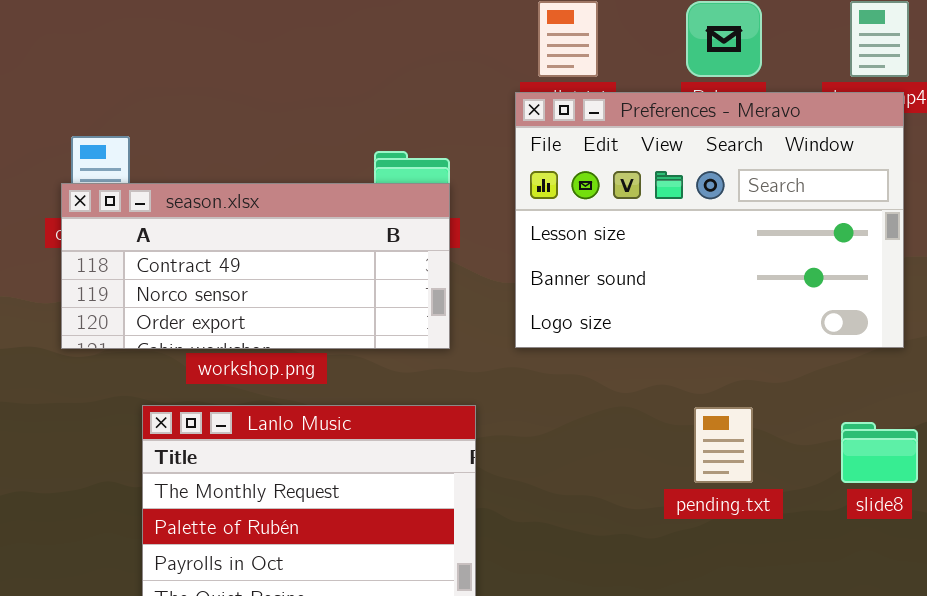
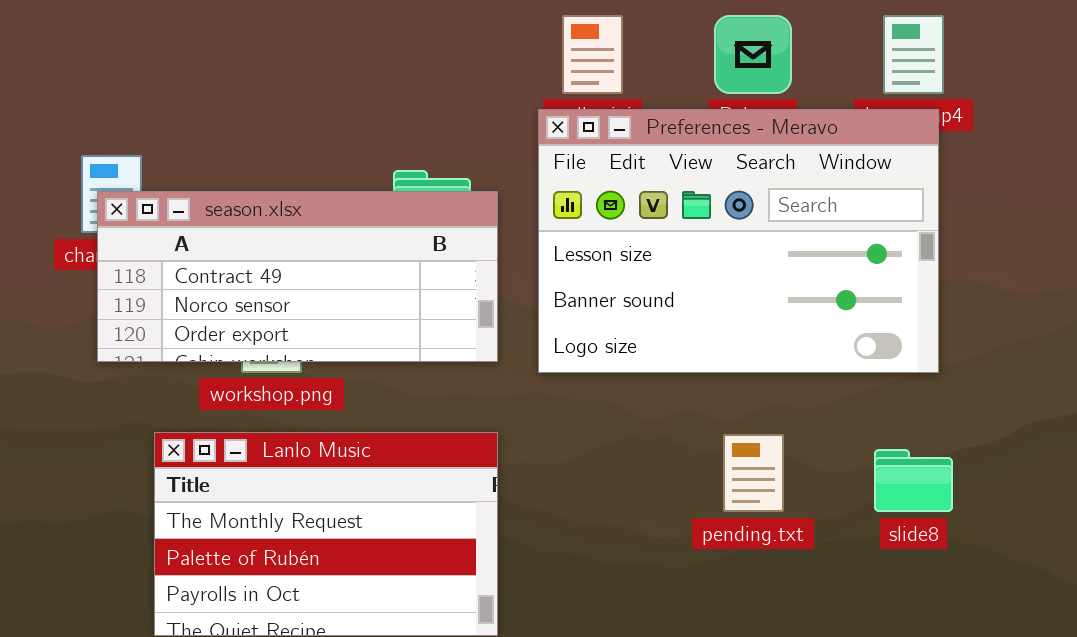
season.xlsx: [61,183,450,349] -> [97,191,498,362], moved

